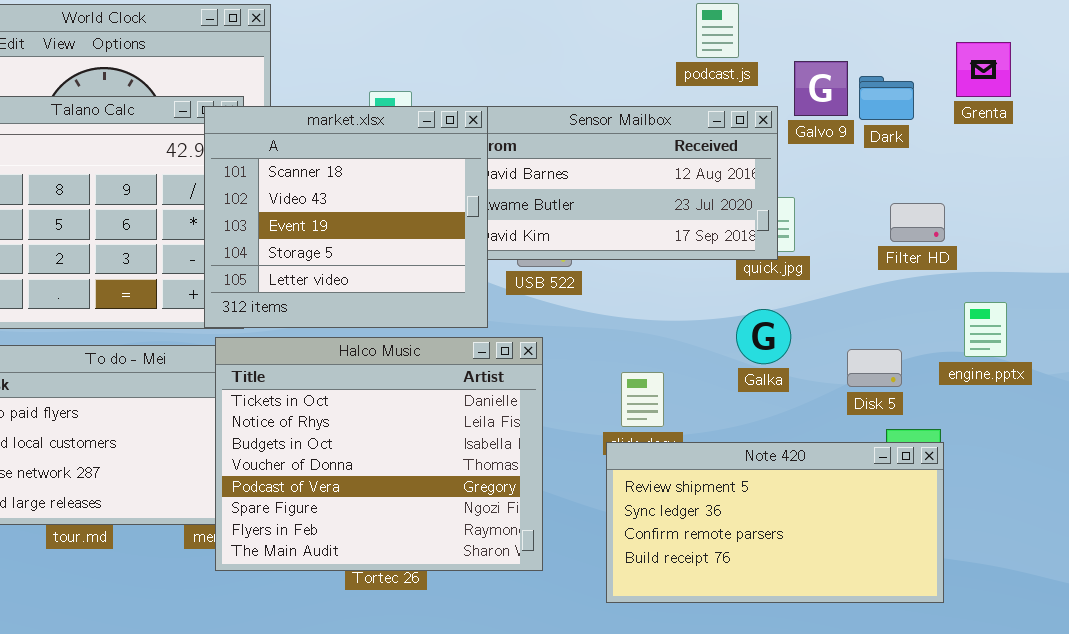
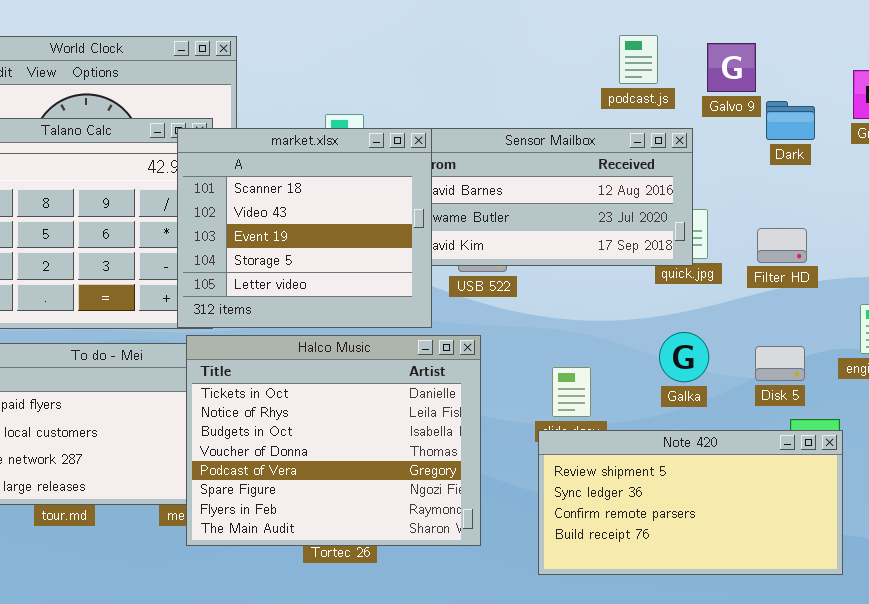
Galvo 9: [794,61,848,116] -> [707,43,756,92], moved
Filter HD: [890,203,945,242] -> [757,228,807,263], moved
Galka: [736,309,791,364] -> [659,332,709,382], moved

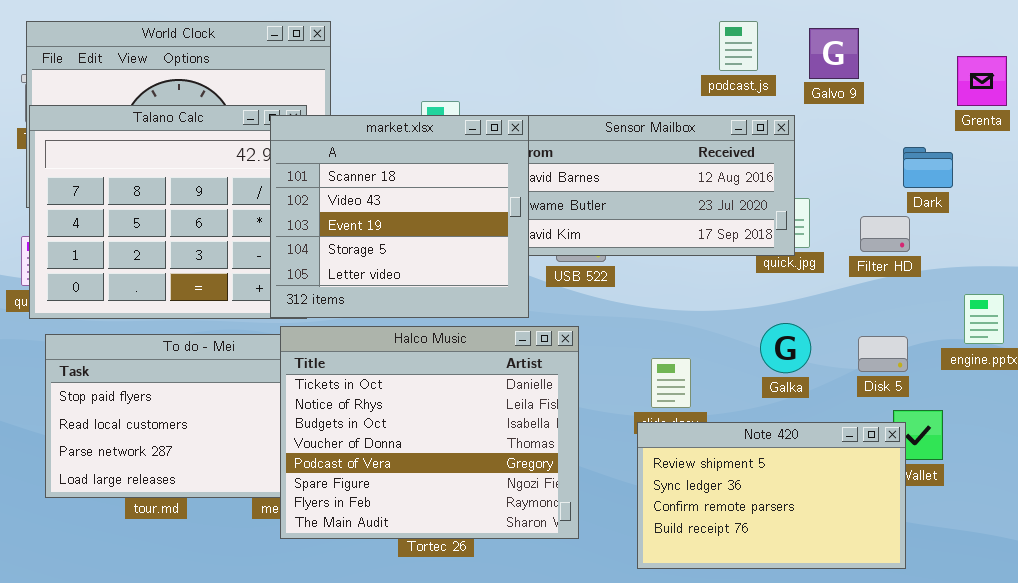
Dark: [766,101,815,140] -> [903,147,953,188], moved
Note 420: [538,430,843,575] -> [637,422,906,569], resized

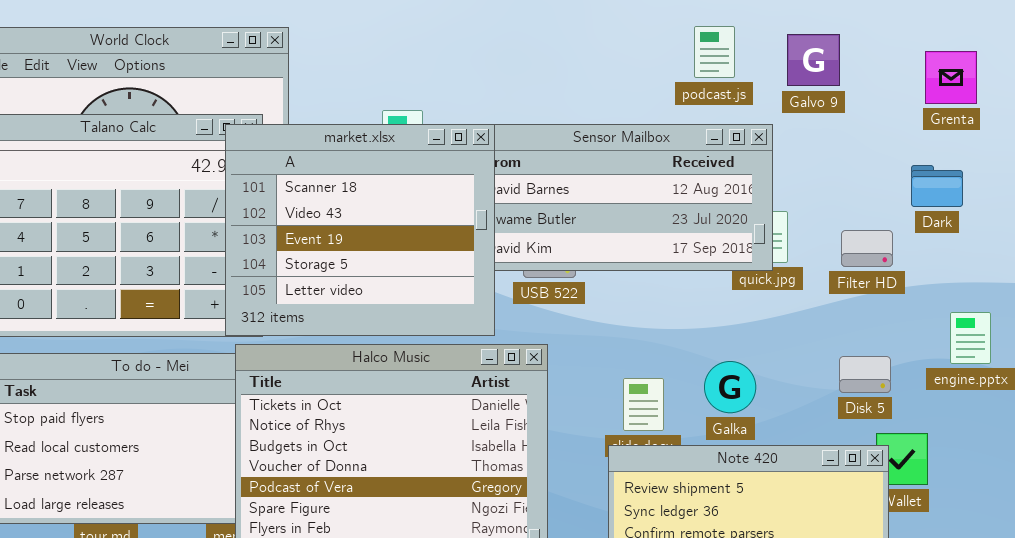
Grenta: [957,56,1007,106] -> [925,51,977,104], moved
Dark: [903,147,953,188] -> [911,165,963,207], moved
Galka: [760,323,811,373] -> [704,361,756,413], moved

